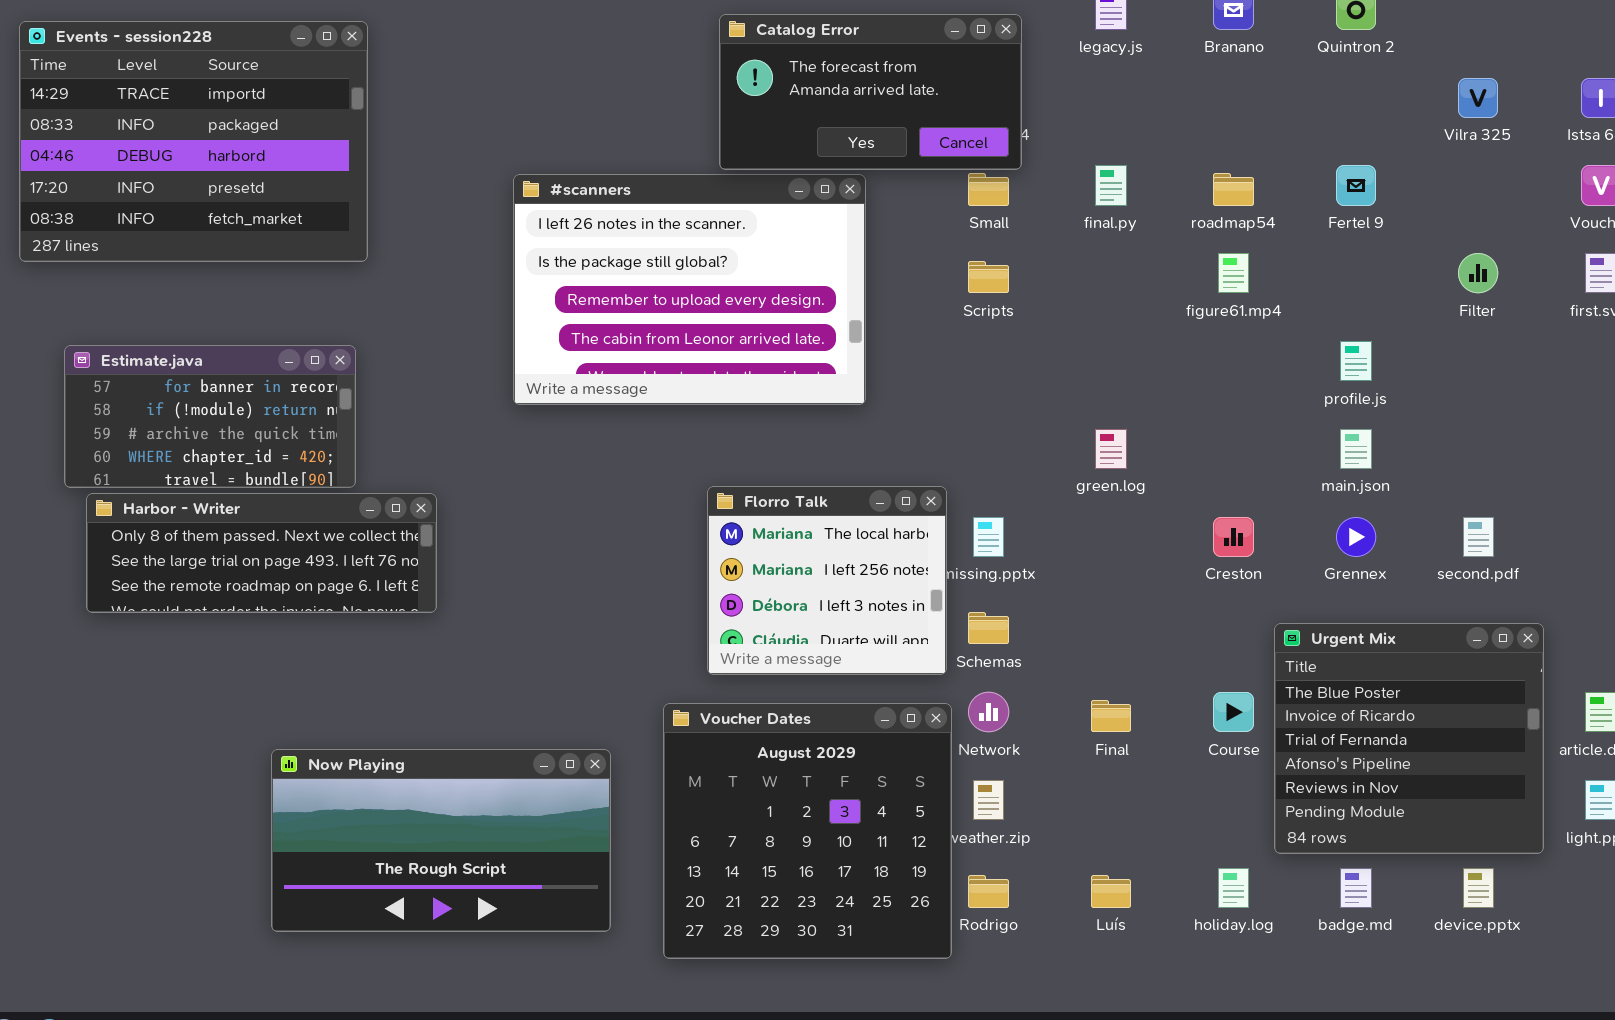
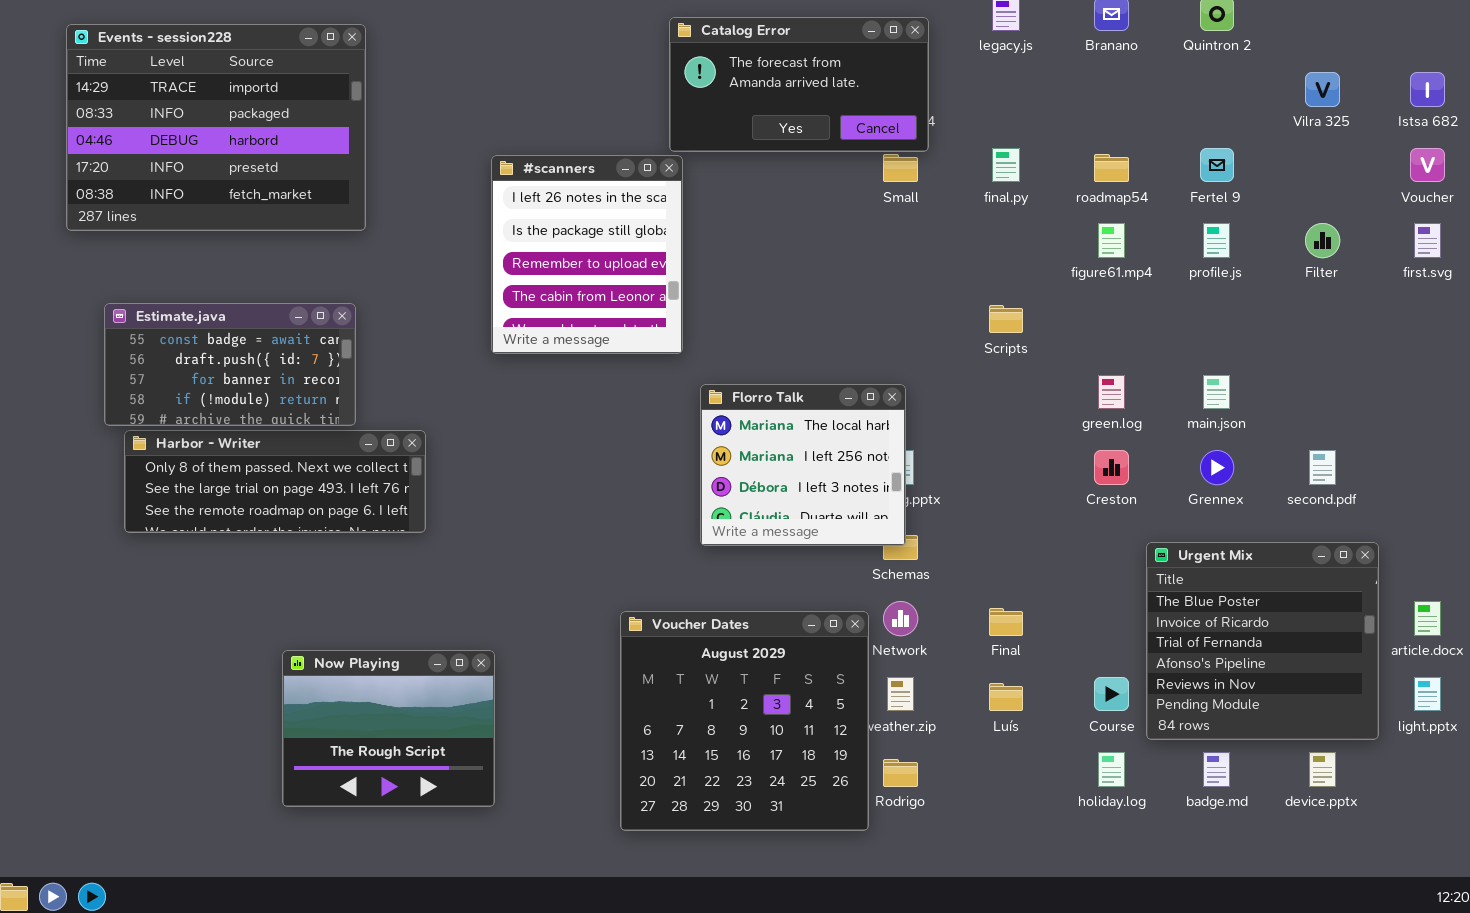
#scanners: [513,174,866,405] -> [491,155,683,354], resized
Scripts: [968,261,1009,293] -> [989,305,1023,333], moved
profile.js: [1340,341,1372,381] -> [1203,223,1230,258], moved
Estimate.java: [64,345,356,488] -> [104,303,356,426], scrolled up 2 rows
green.log: [1095,429,1127,469] -> [1098,375,1125,409], moved
Florro Talk: [707,486,947,675] -> [700,384,906,546], moved
Course: [1213,692,1254,732] -> [1094,677,1129,711], moved
Now Playing: [271,749,611,932] -> [282,650,495,807], resized
Luís: [1091,875,1131,908] -> [989,683,1023,711], moved

